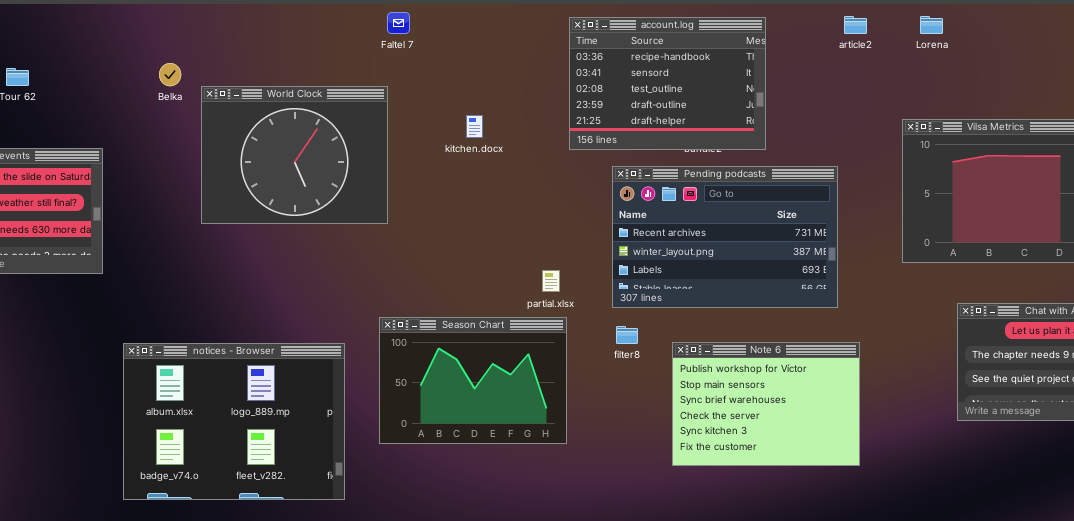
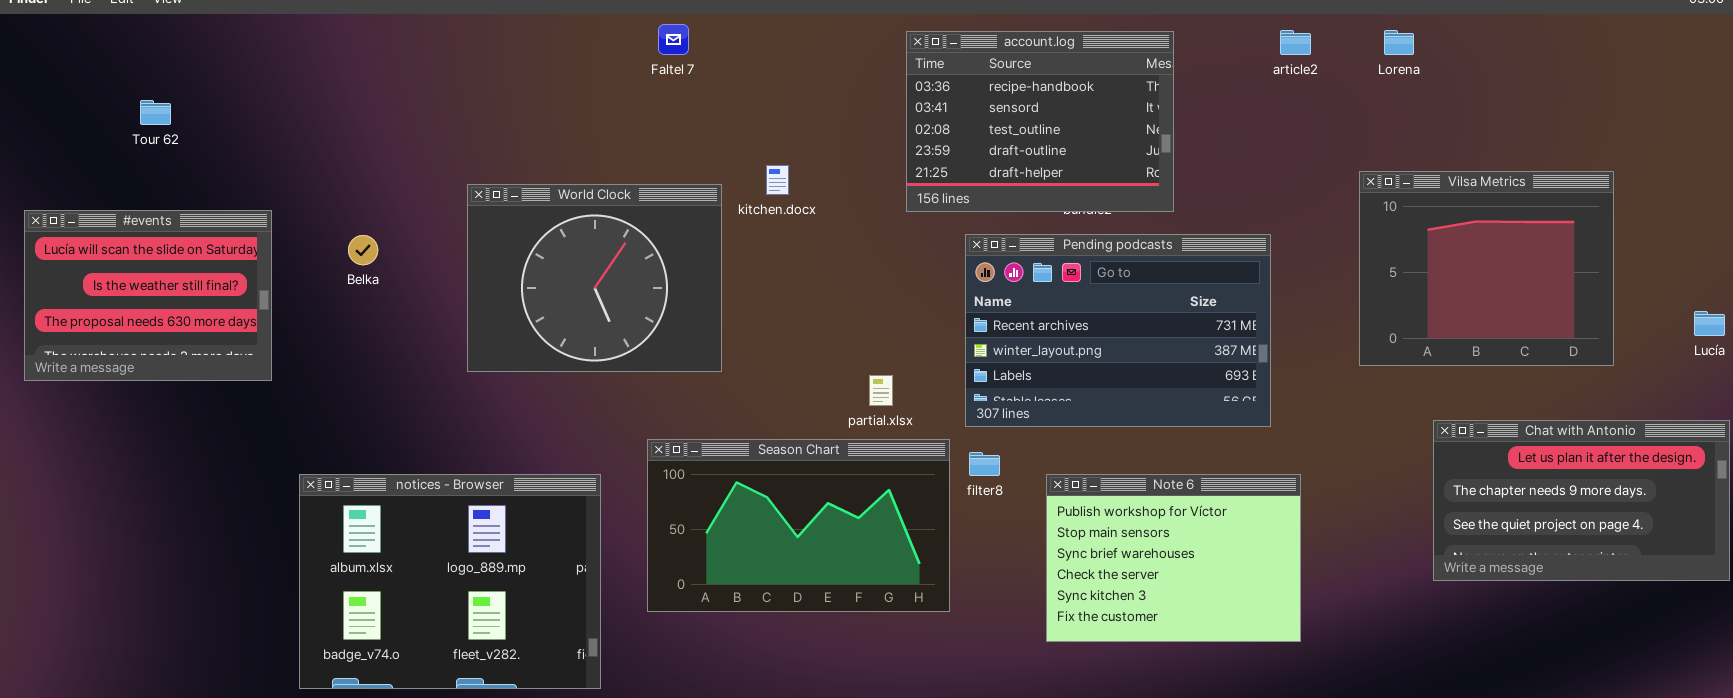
Belka: [159,63,181,86] -> [348,235,378,265], moved
World Clock: [201,86,388,224] -> [467,184,722,372], moved
Season Chart: [379,317,567,444] -> [647,439,950,612], resized

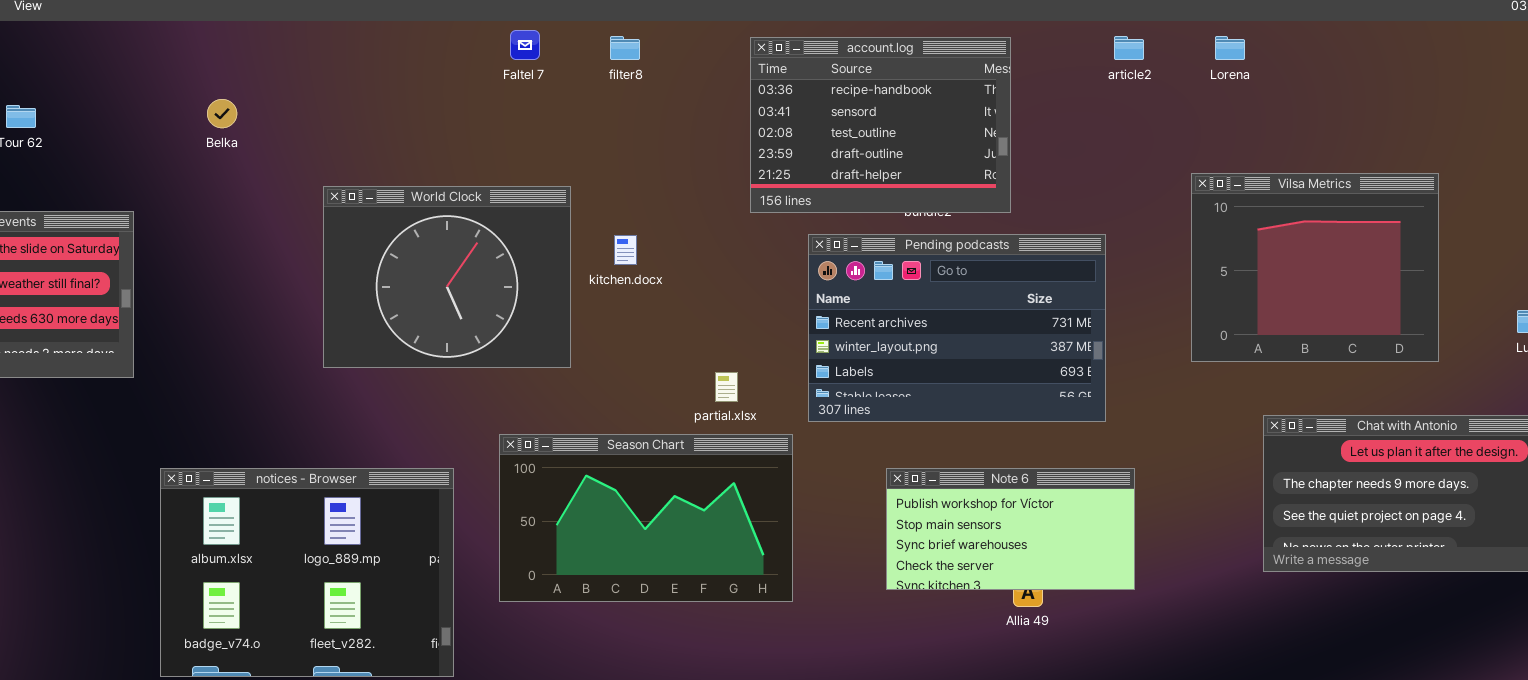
kitchen.docx: [766,165,789,195] -> [614,235,637,265], moved
Belka: [348,235,378,265] -> [207,99,237,128], moved
filter8: [969,452,1000,476] -> [610,36,640,60], moved
Note 6: [1046,474,1301,642] -> [886,468,1135,590], resized

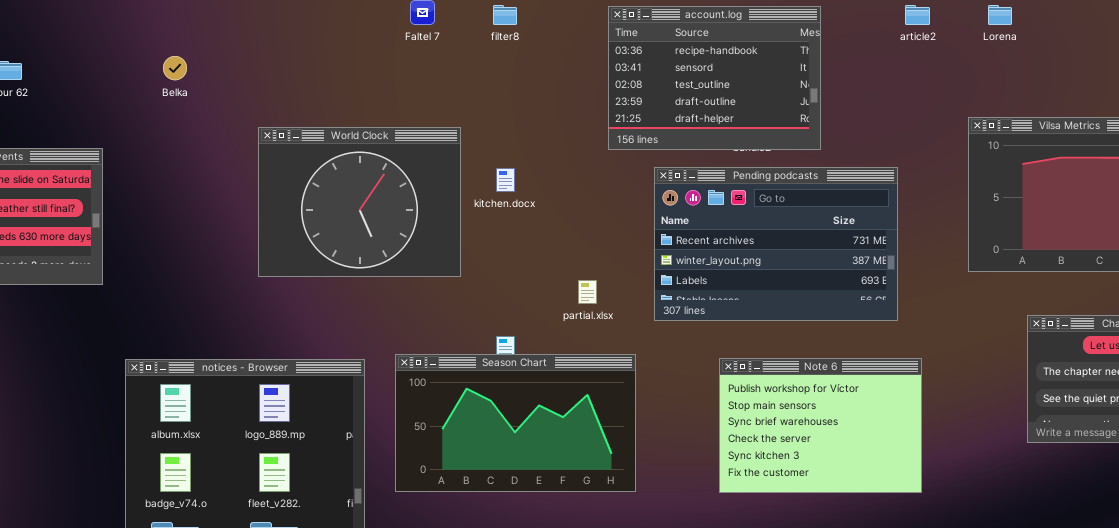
Season Chart: [499,434,793,602] -> [395,354,636,492], moved
Note 6: [886,468,1135,590] -> [719,358,922,493], resized

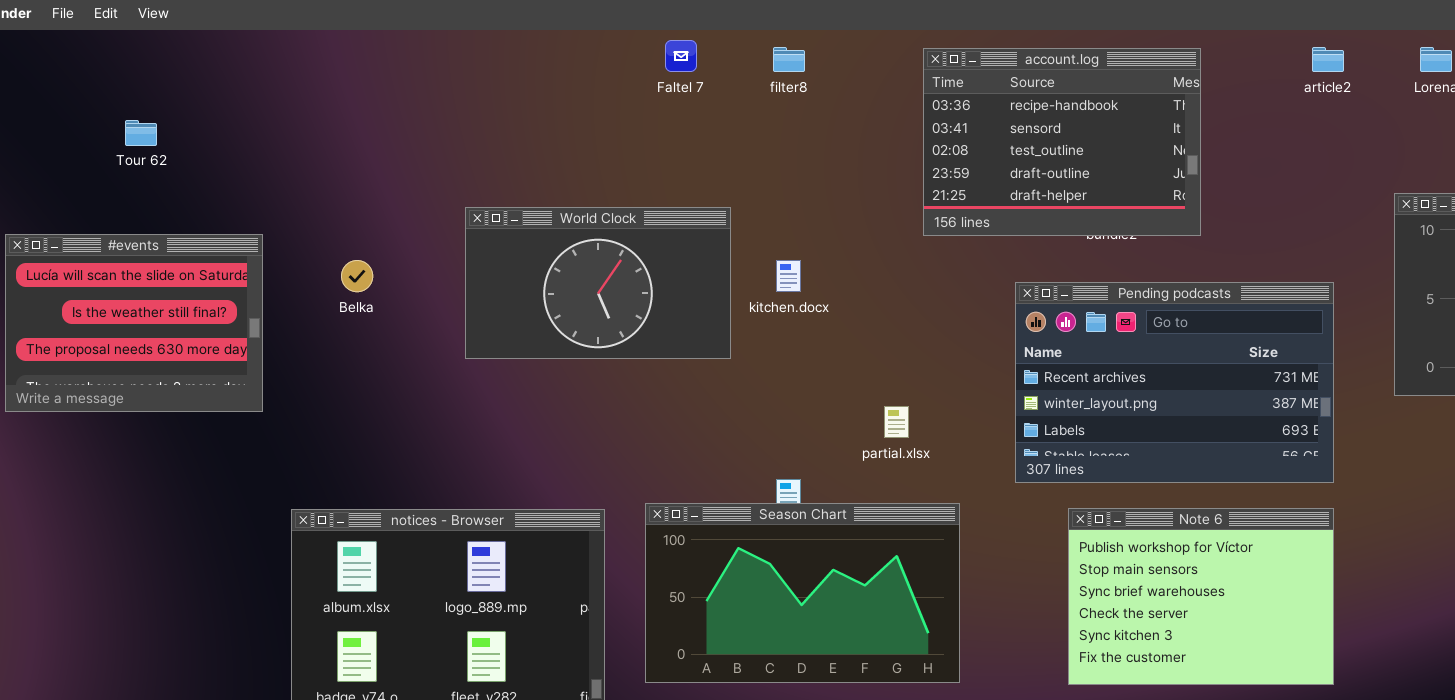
Belka: [163,56,187,80] -> [341,260,373,292], moved
World Clock: [258,127,461,277] -> [465,207,731,359], resized
Pending podcasts: [654,167,898,321] -> [1015,282,1334,483], moved

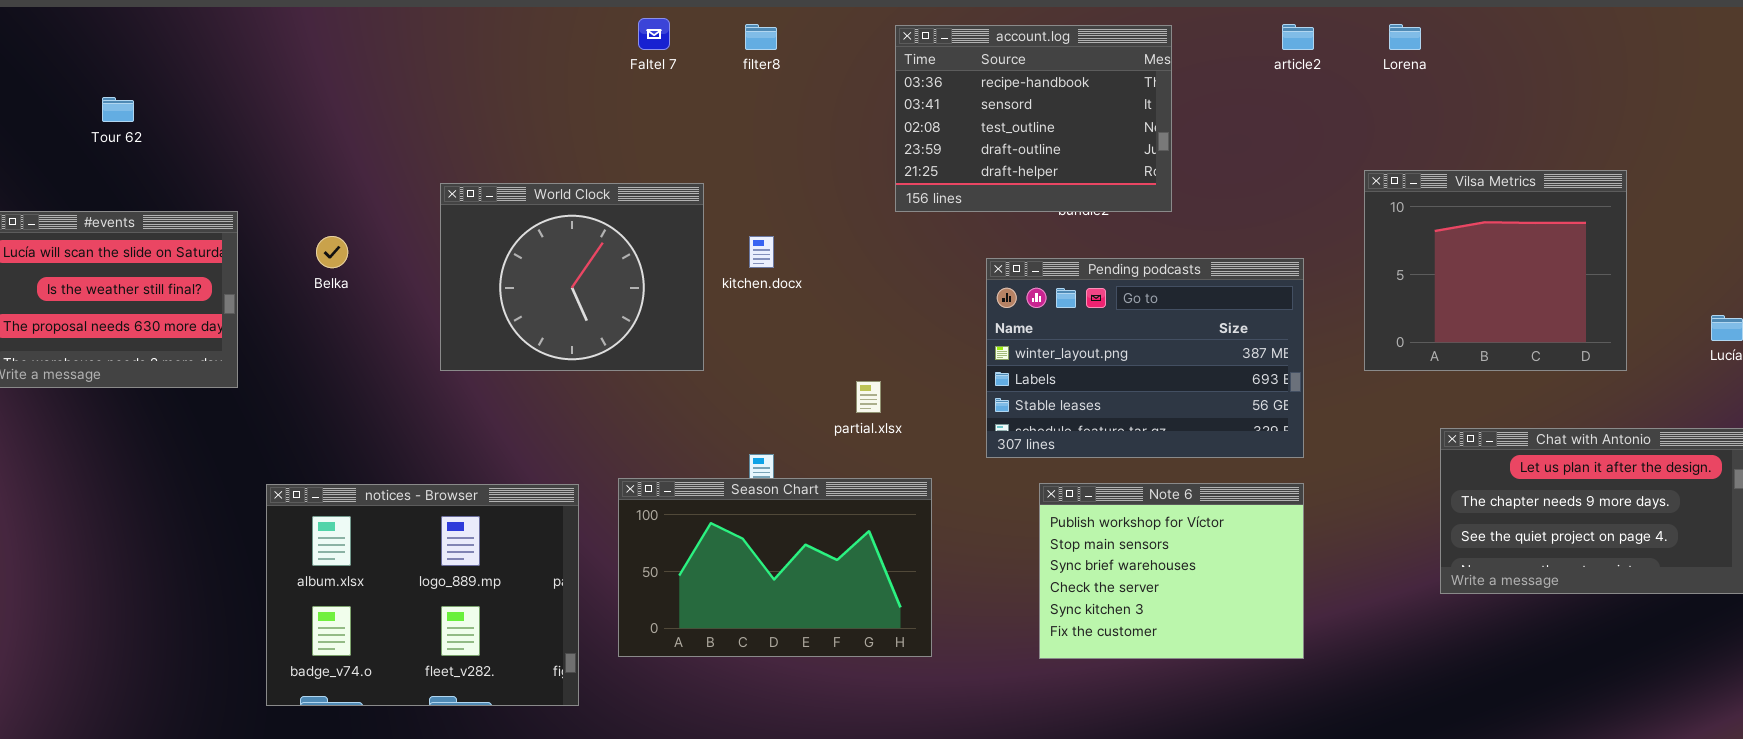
World Clock: [465,207,731,359] -> [440,183,704,371], resized
Pending podcasts: [1015,282,1334,483] -> [986,258,1304,458], scrolled down 1 row

